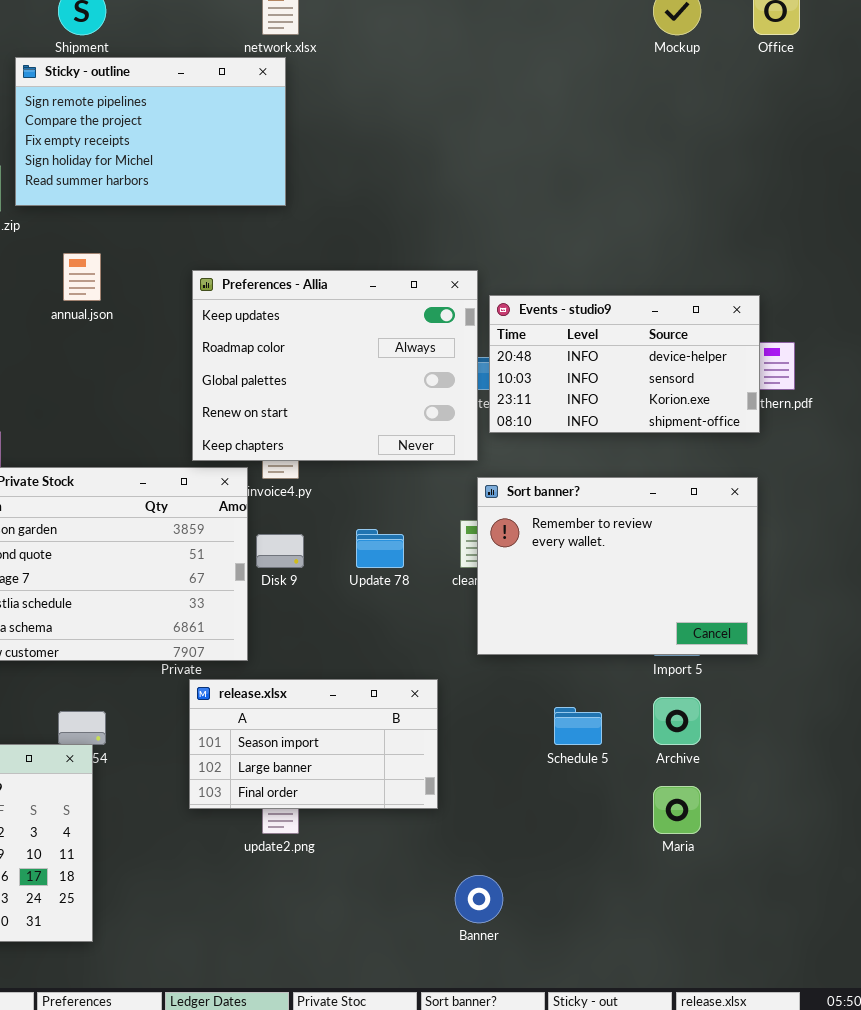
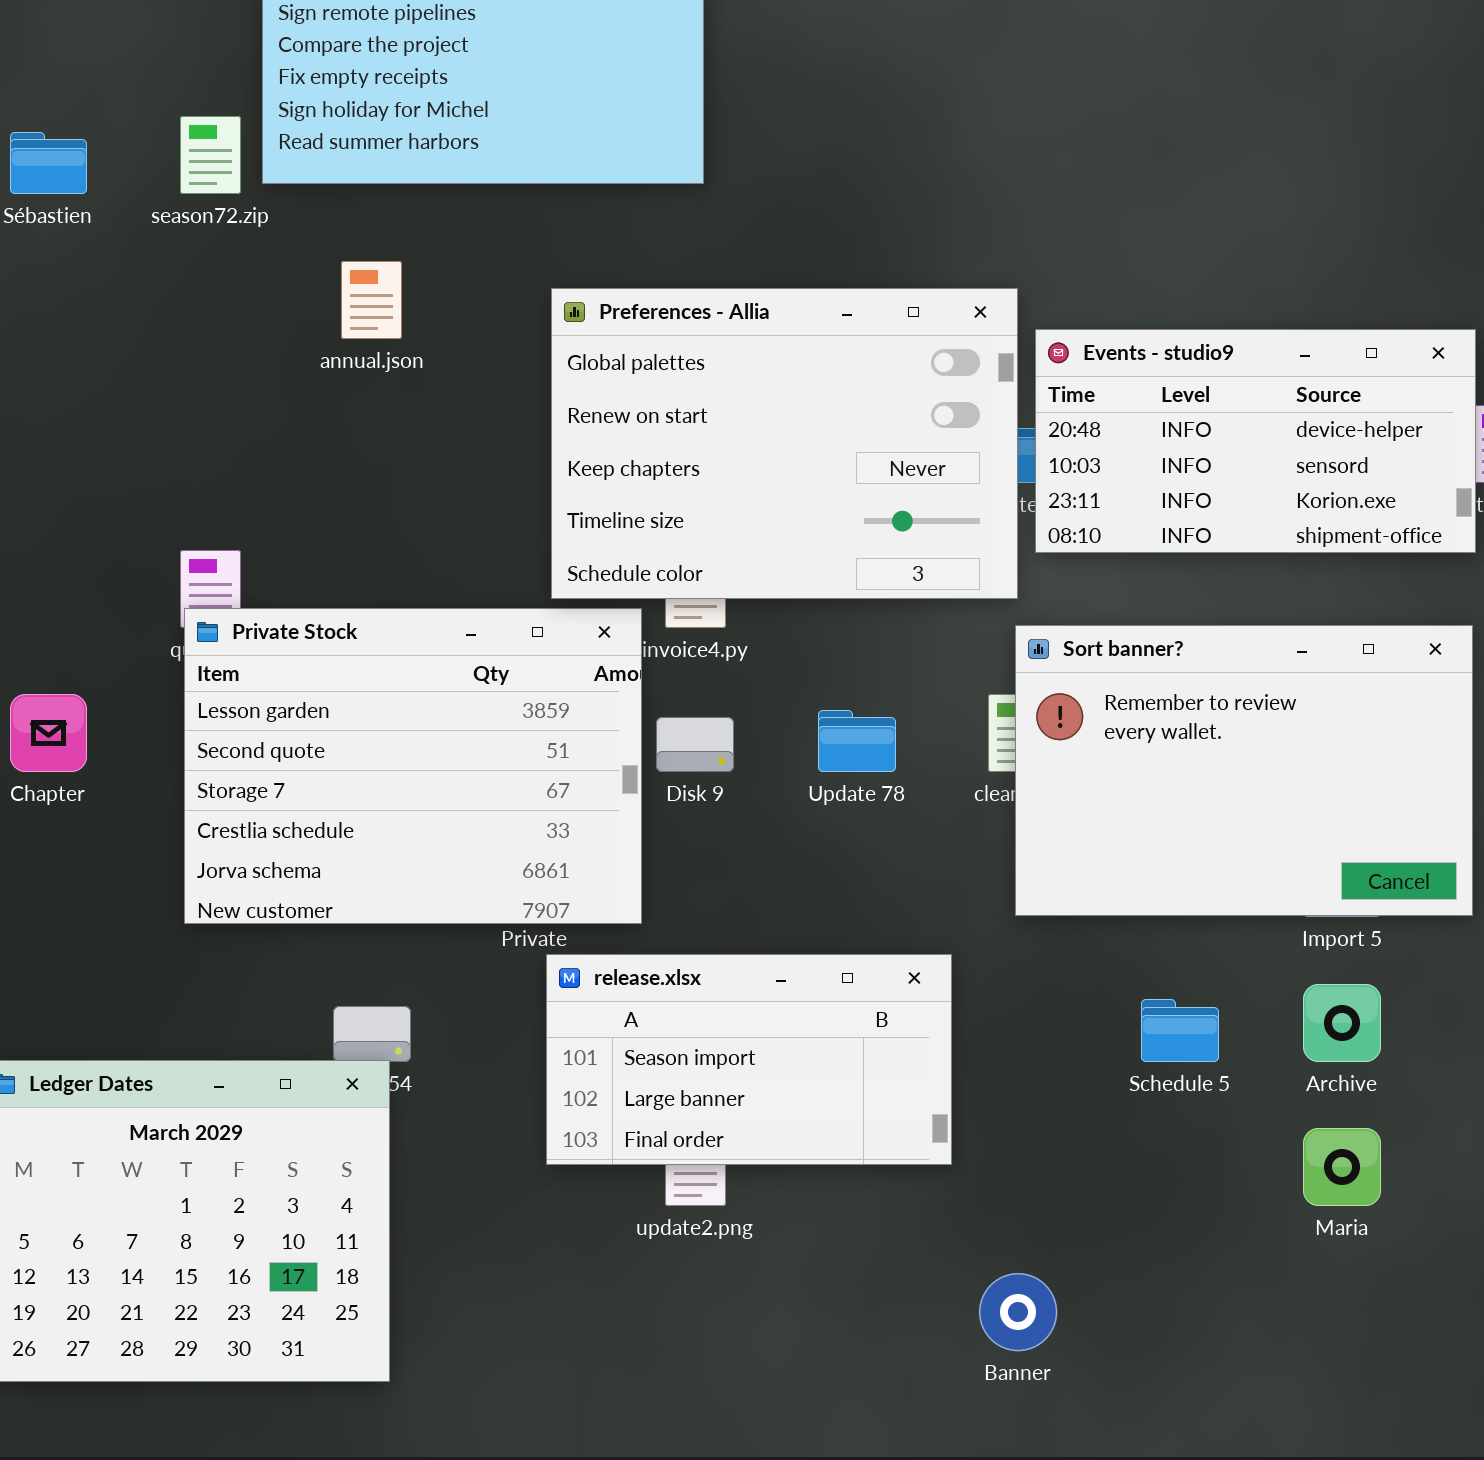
Preferences - Allia: [192,270,478,461] -> [551,288,1018,599], scrolled down 2 rows

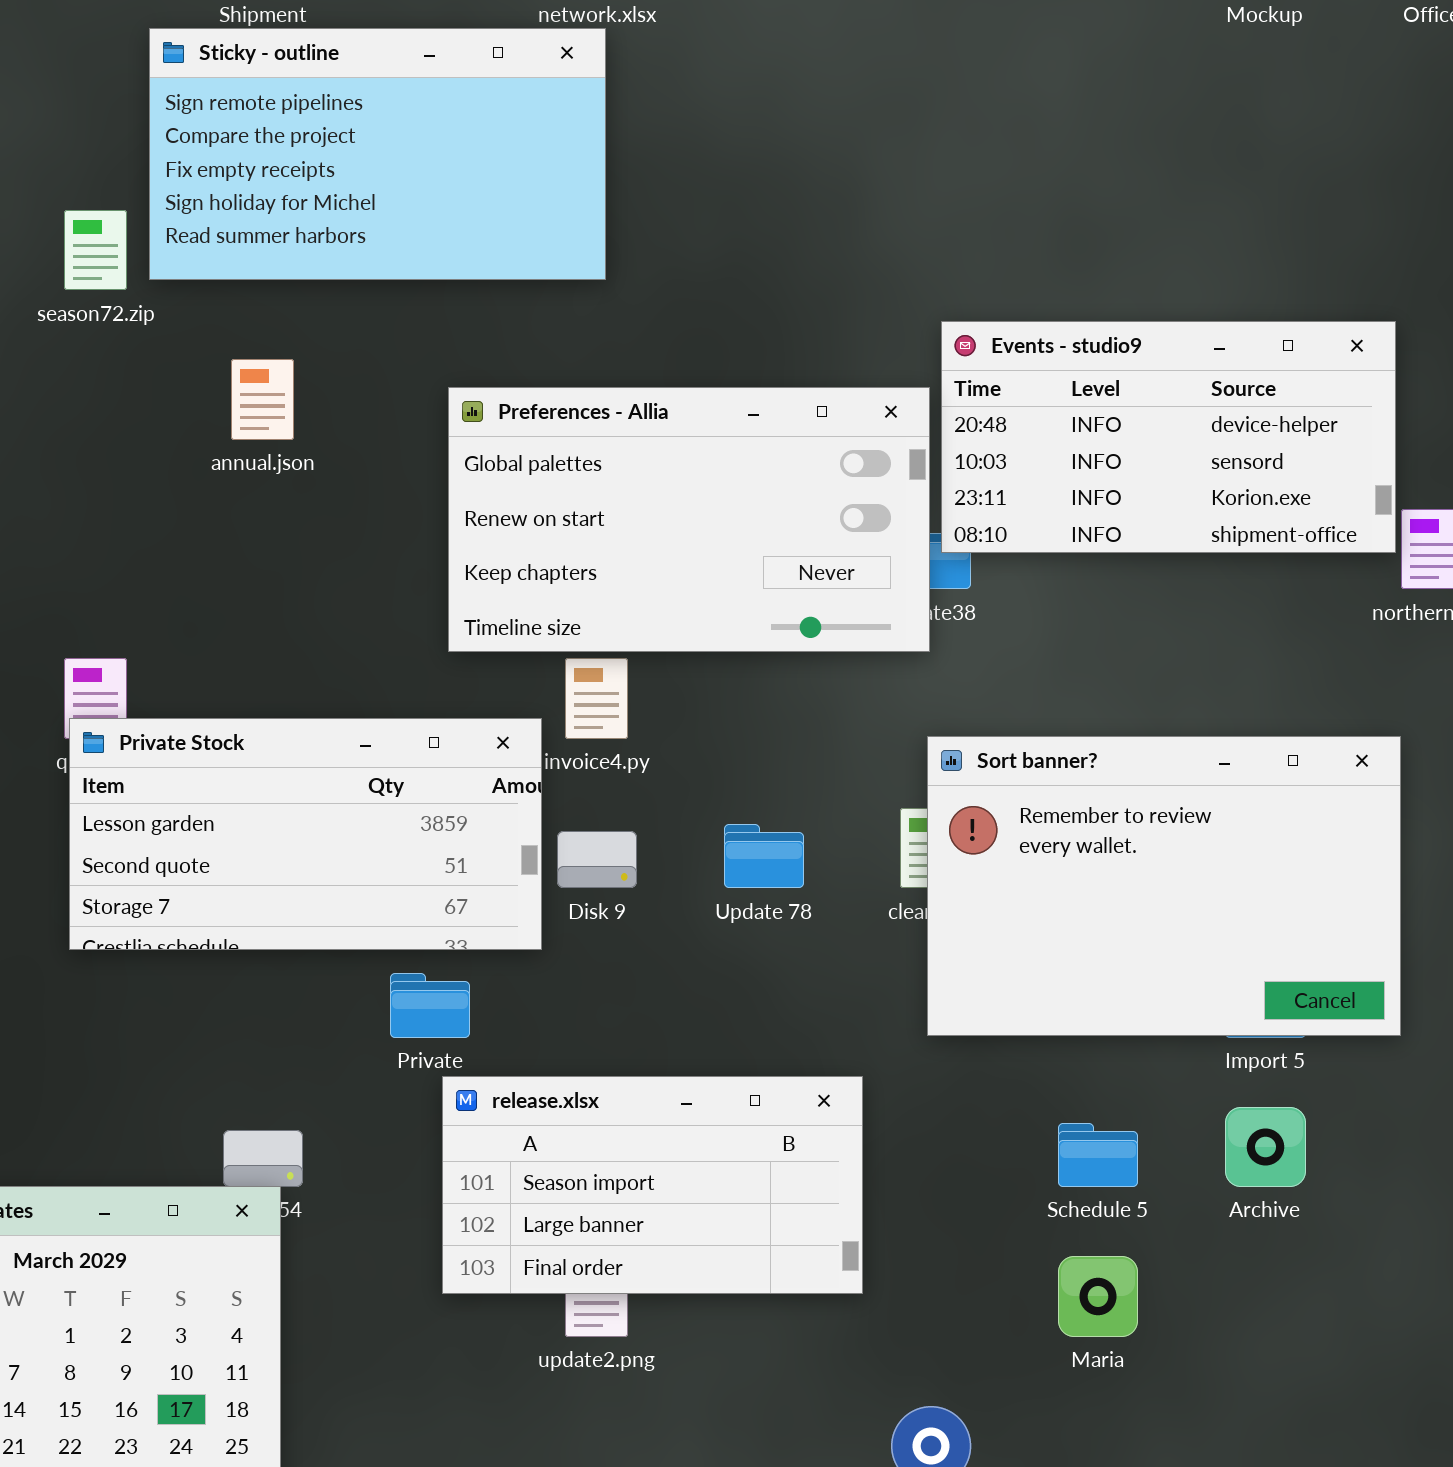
Preferences - Allia: [551,288,1018,599] -> [448,387,930,652], resized
Events - studio9: [1035,329,1476,553] -> [941,321,1396,553], moved
Private Stock: [184,608,642,924] -> [69,718,542,950], resized
Maria: [1303,1128,1381,1206] -> [1058,1256,1138,1337], moved

